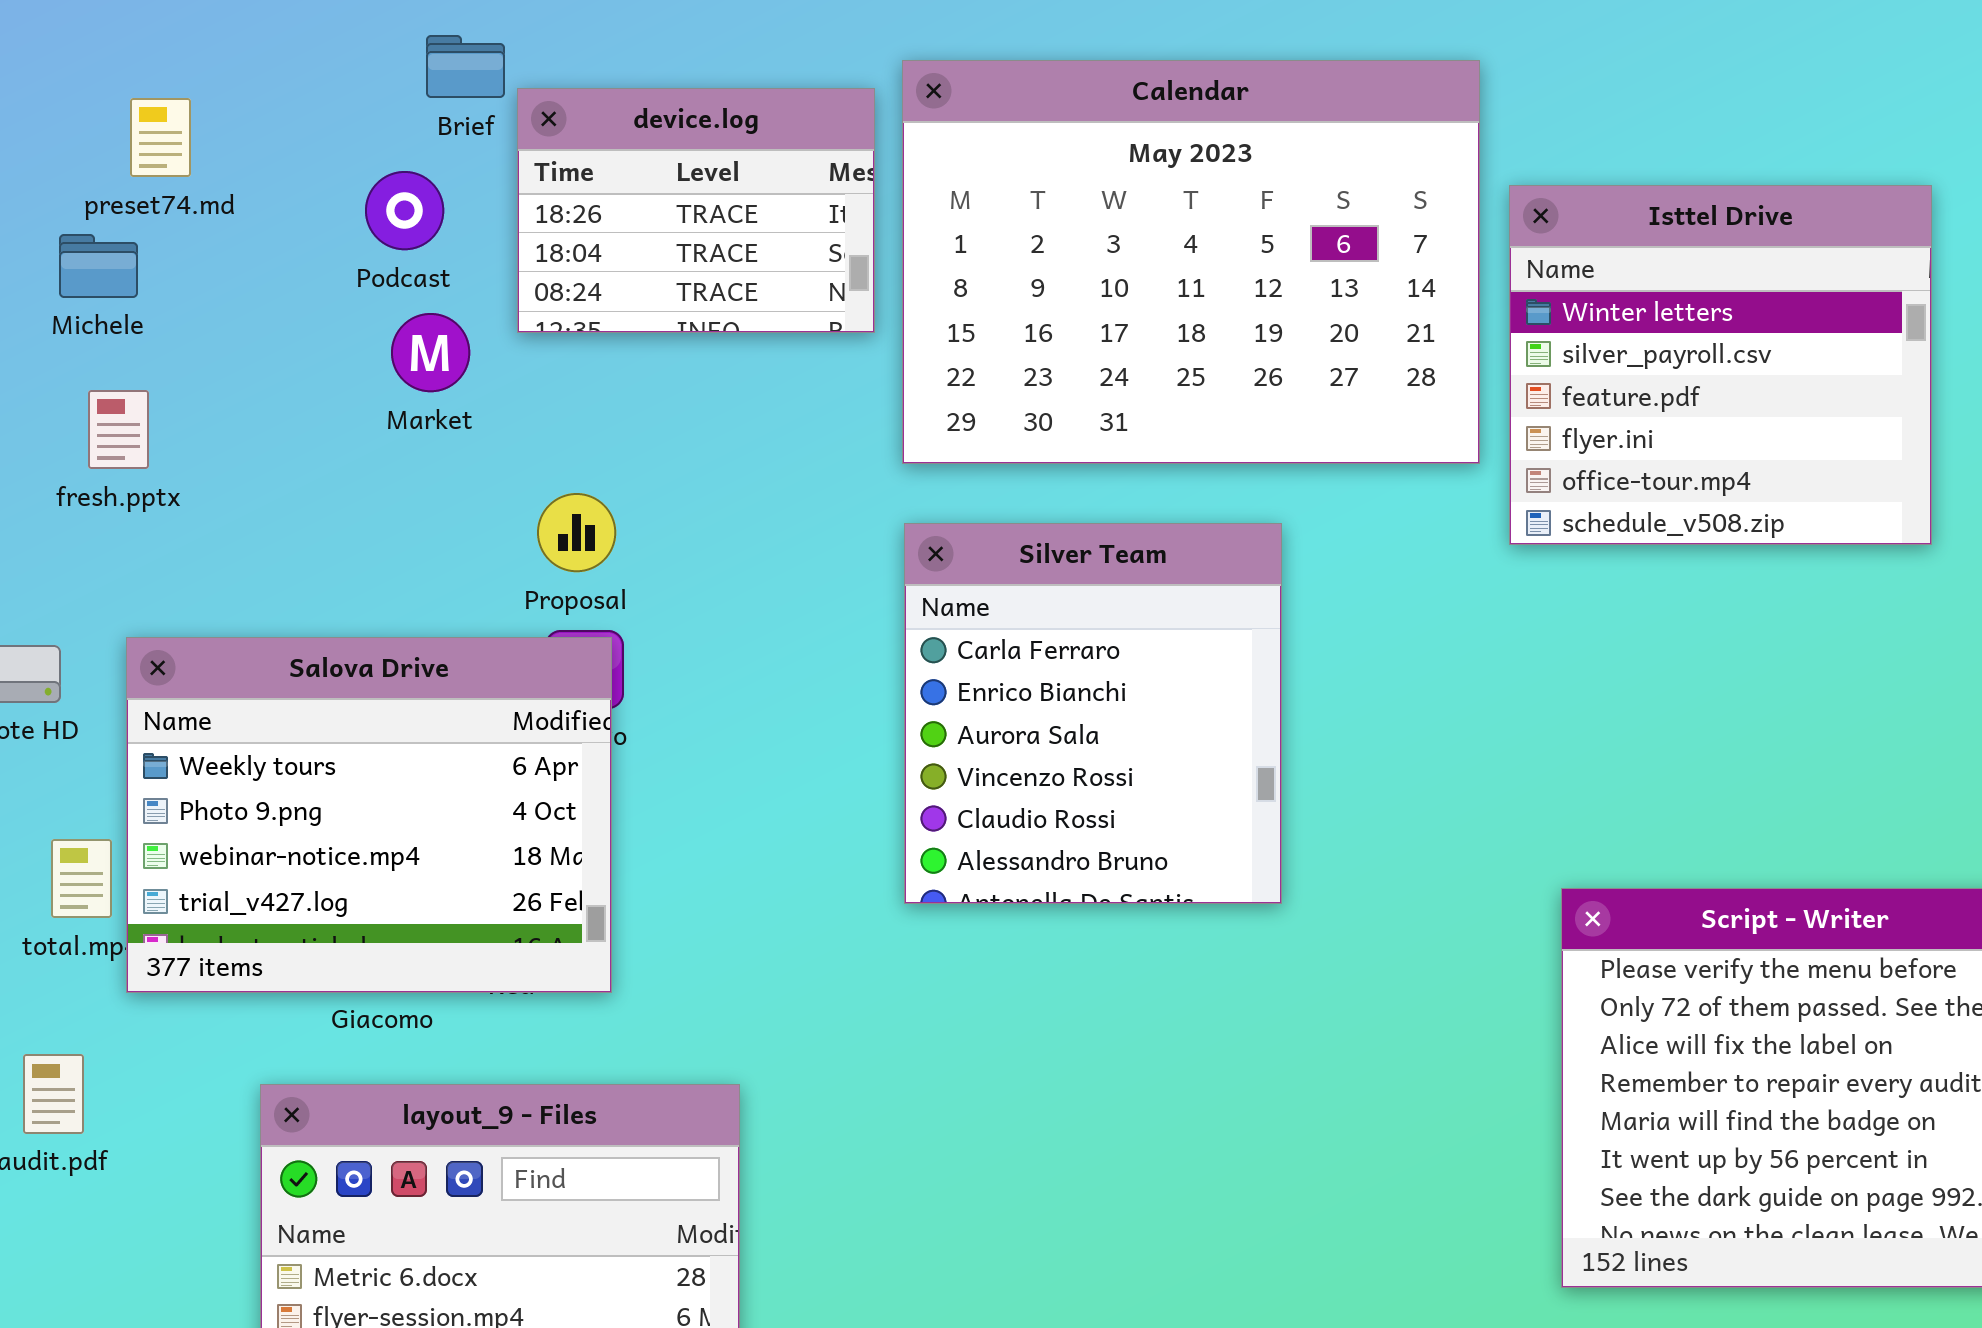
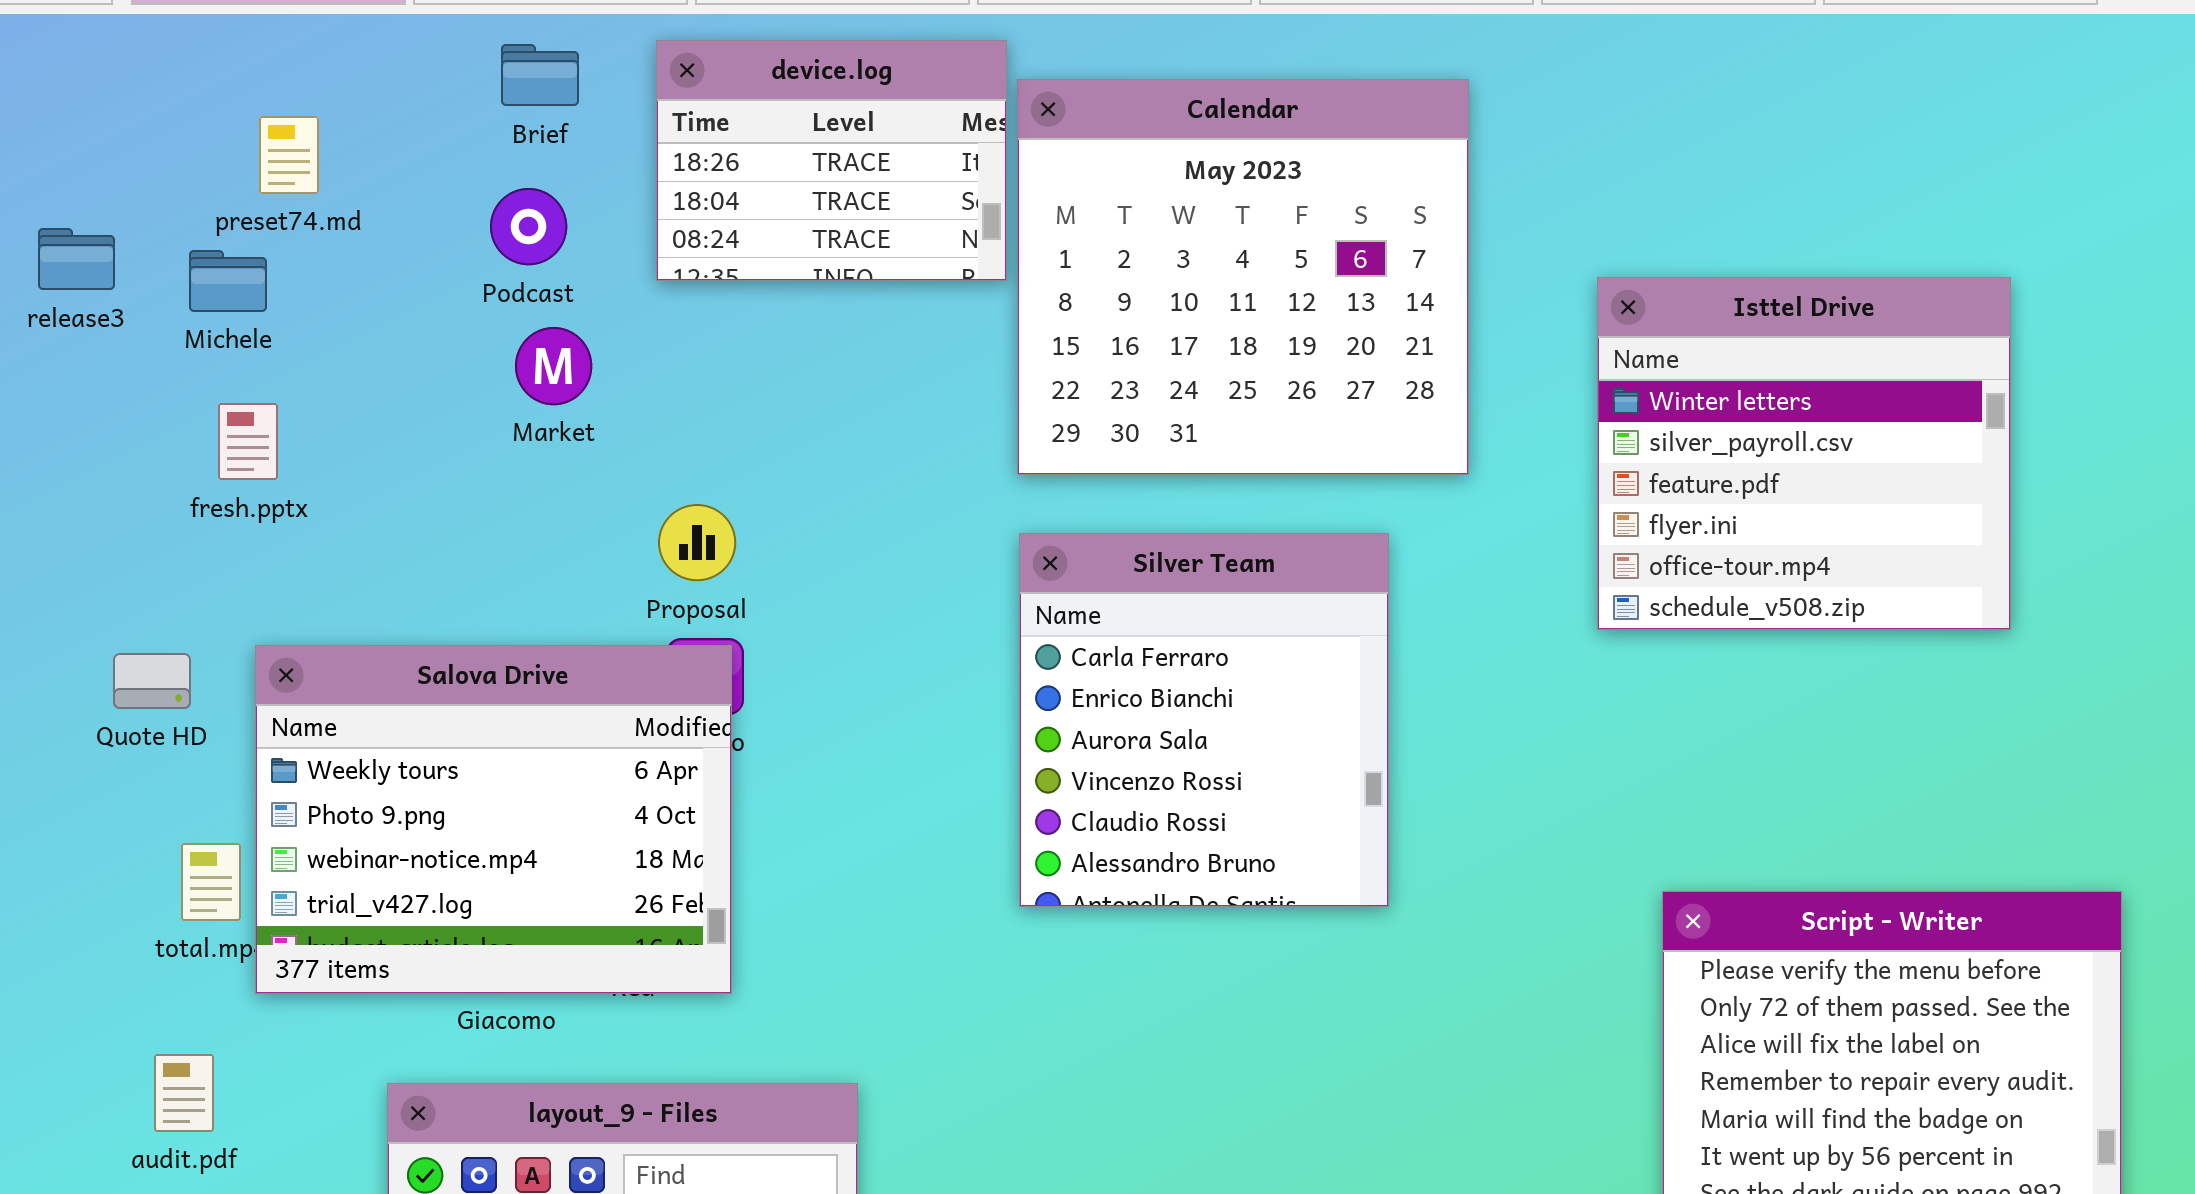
Brief: [426,35,505,98] -> [501,44,579,106], moved
Calendar: [902,60,1480,464] -> [1017,79,1469,475], resized
device.log: [517,88,875,333] -> [656,40,1007,281], moved
Isttel Drive: [1509,185,1932,545] -> [1597,277,2011,630], moved

